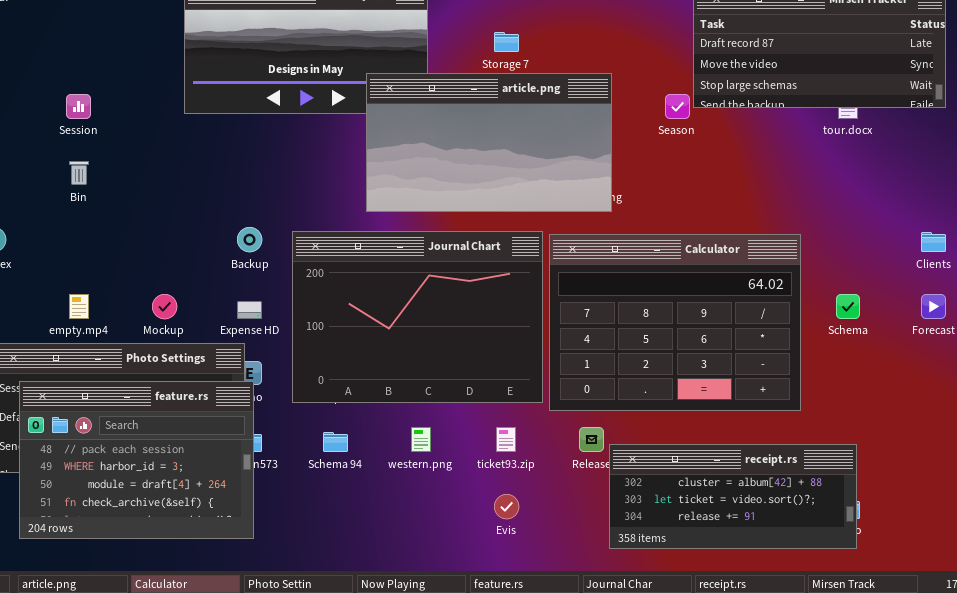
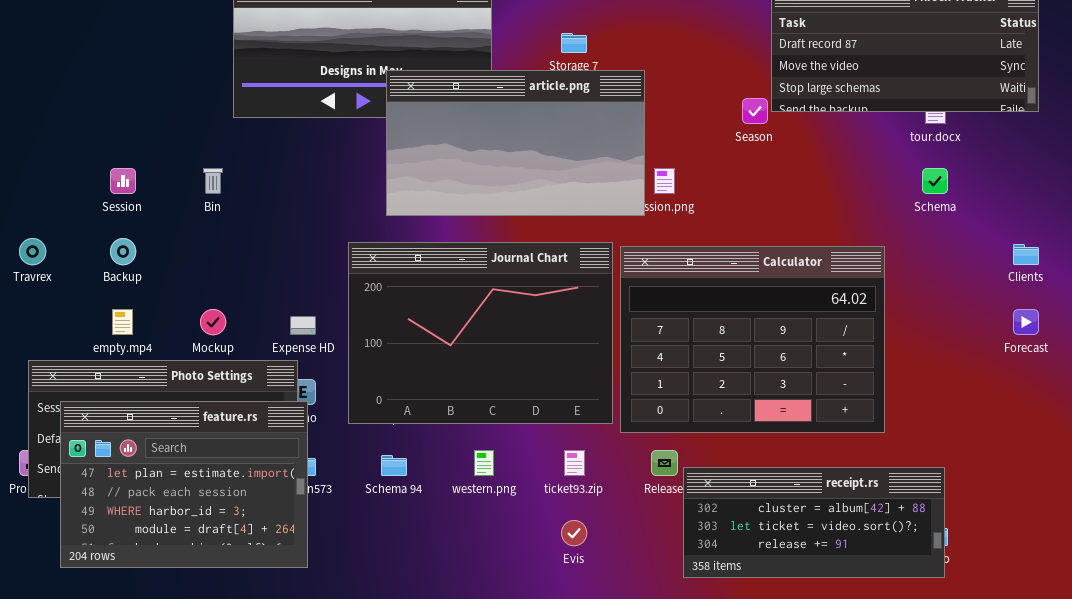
article.png: [366,73,612,212] -> [386,70,645,216], moved
Session: [66,94,91,119] -> [110,168,136,194], moved
Bin: [69,161,89,185] -> [203,168,223,194], moved
Backup: [237,227,262,252] -> [110,238,136,265], moved
Schema: [836,294,860,319] -> [922,168,948,194], moved
feature.rs: [19,381,254,539] -> [60,401,308,568], scrolled up 1 row

